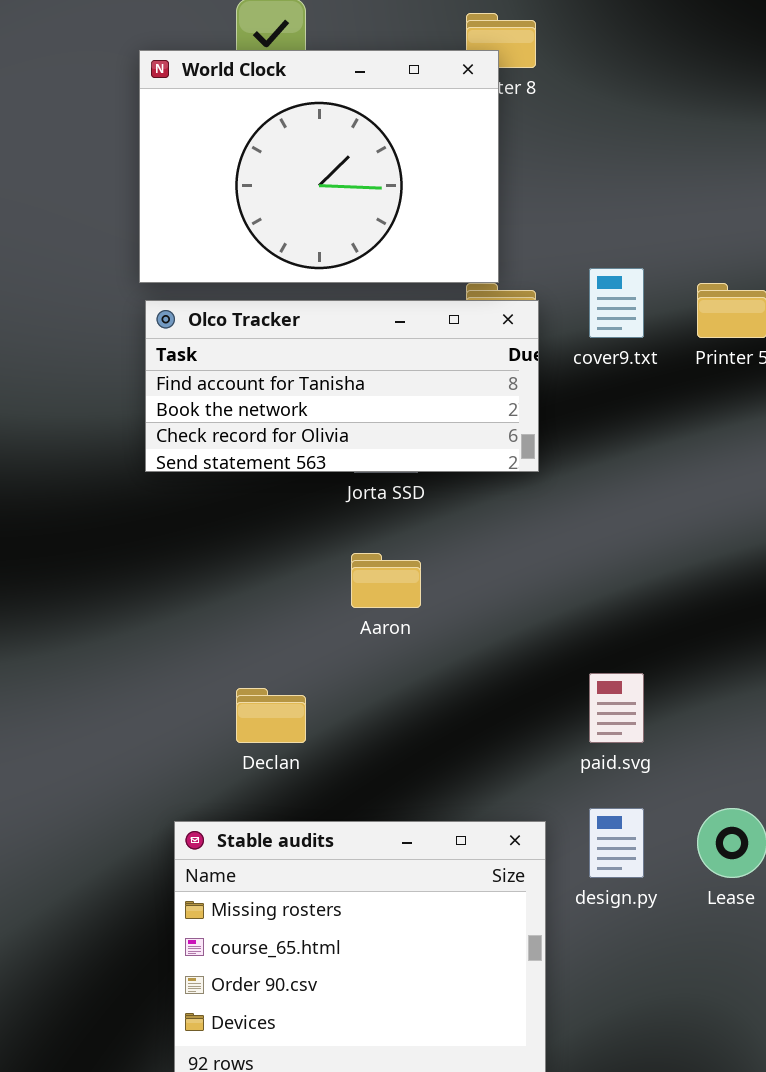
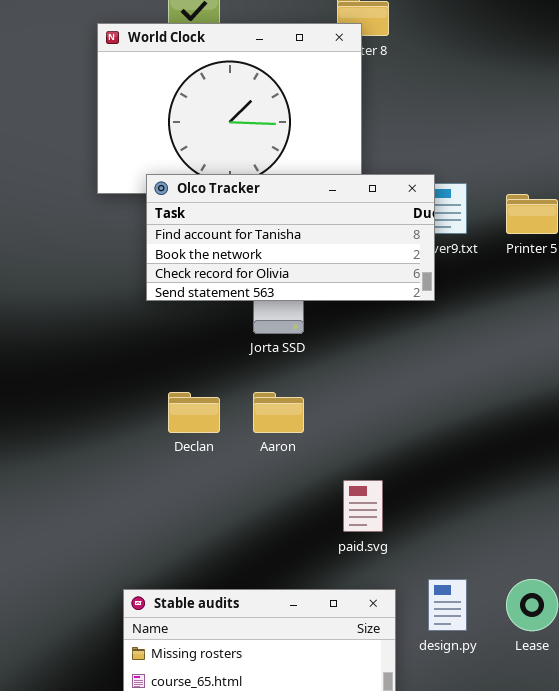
Olco Tracker: [145,300,539,472] -> [146,174,435,301], moved
paid.svg: [589,673,644,743] -> [343,480,383,532], moved
Declan: [236,688,306,743] -> [168,392,220,433], moved

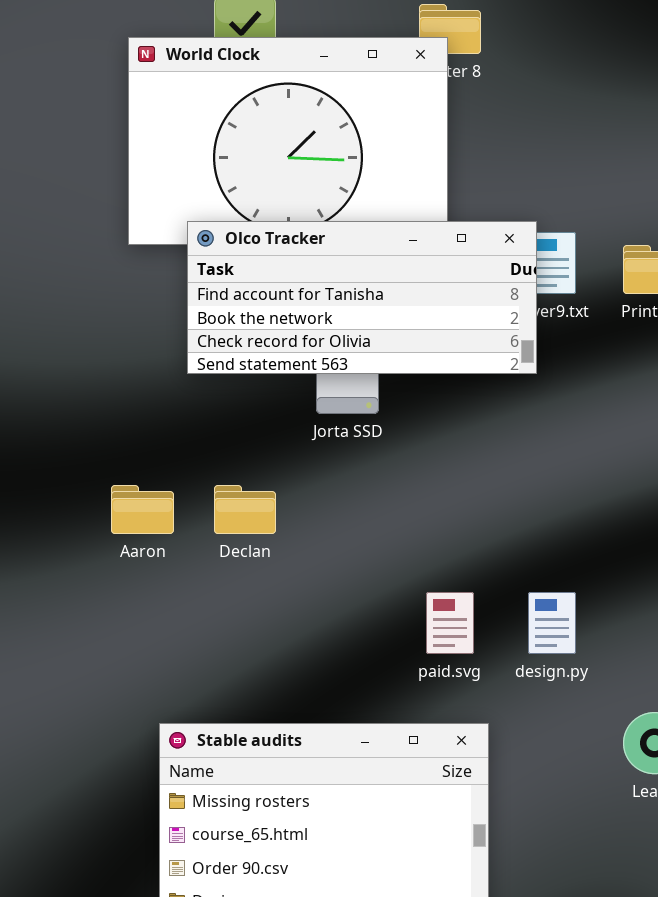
Aaron: [253,392,304,433] -> [111,485,174,534], moved
design.py: [428,579,467,631] -> [528,592,576,654], moved

